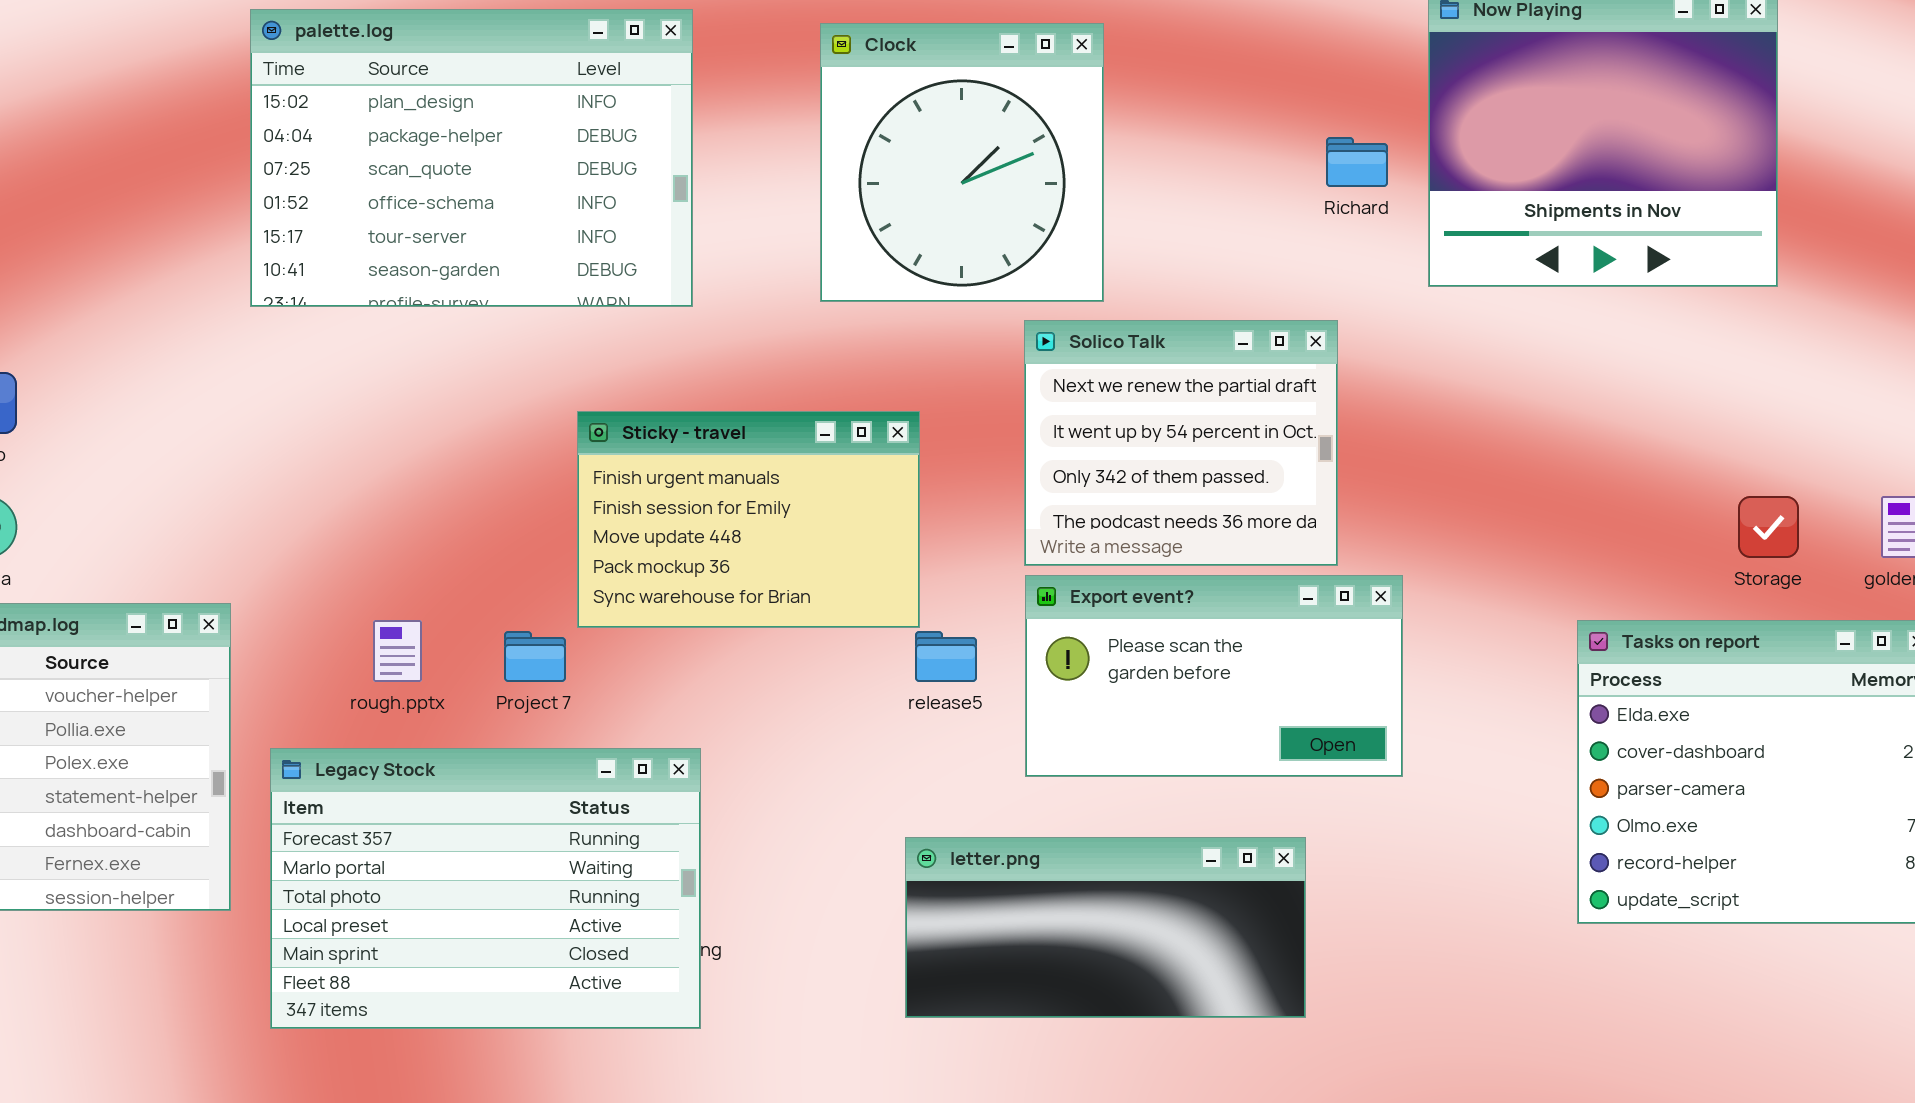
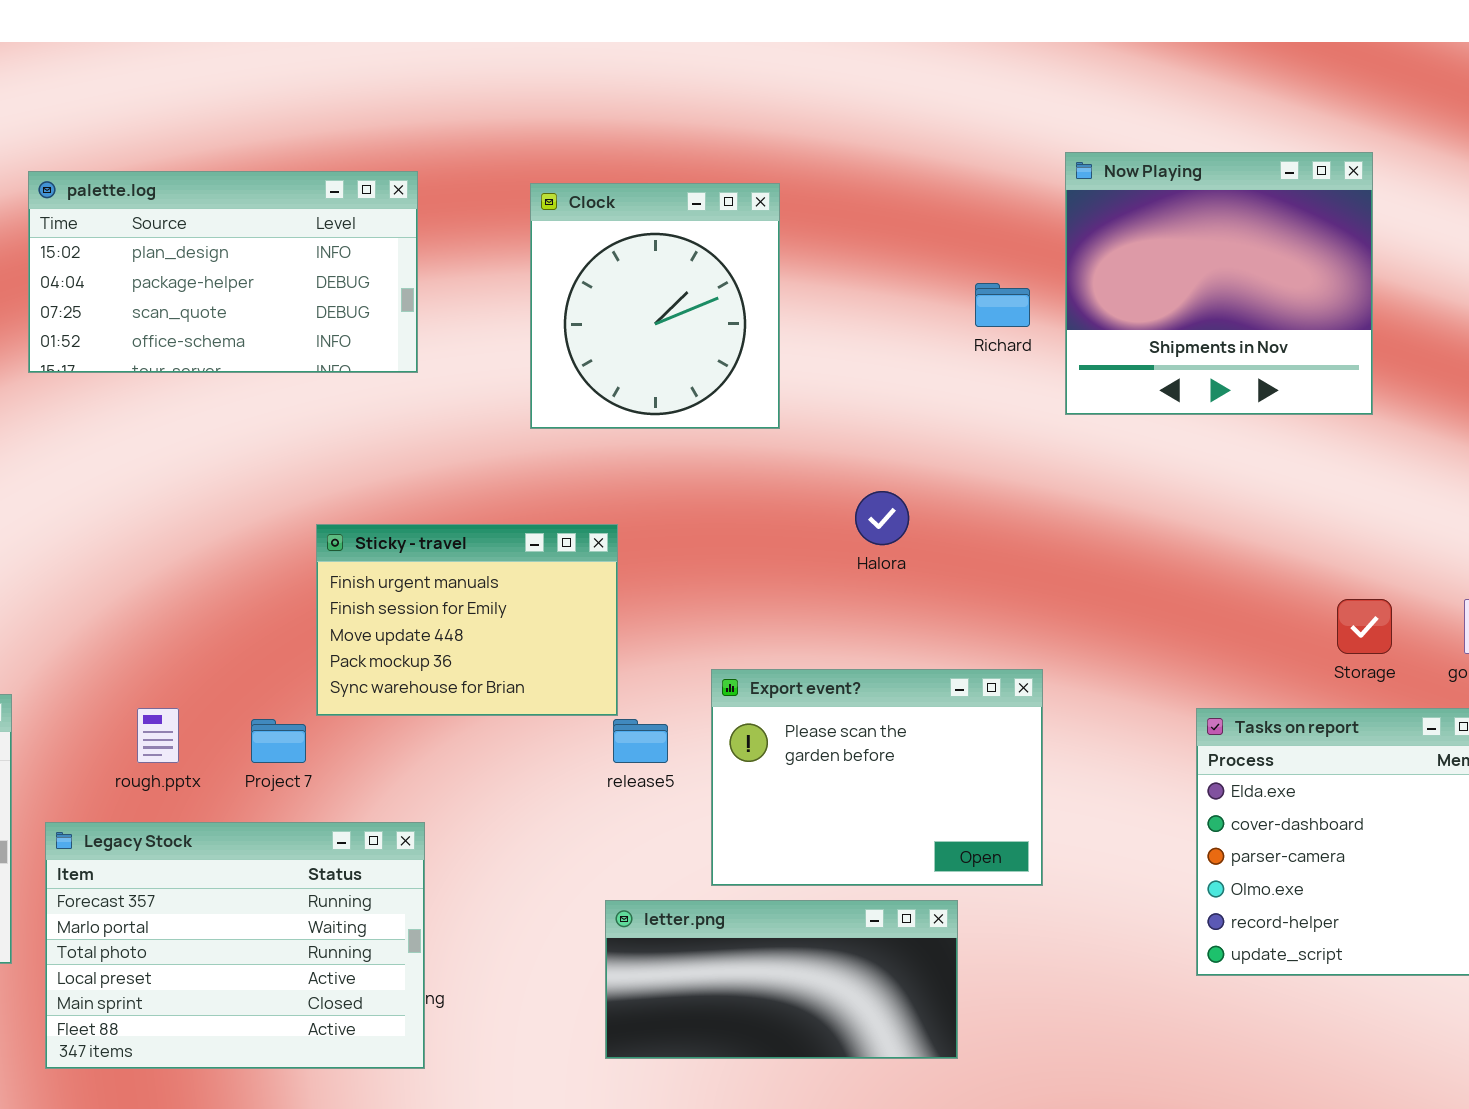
palette.log: [250,9,693,307] -> [28,171,418,373], resized
Solico Talk: [1024,320,1338,566] -> none, closed
Export event?: [1025,575,1403,777] -> [711,669,1043,886], resized

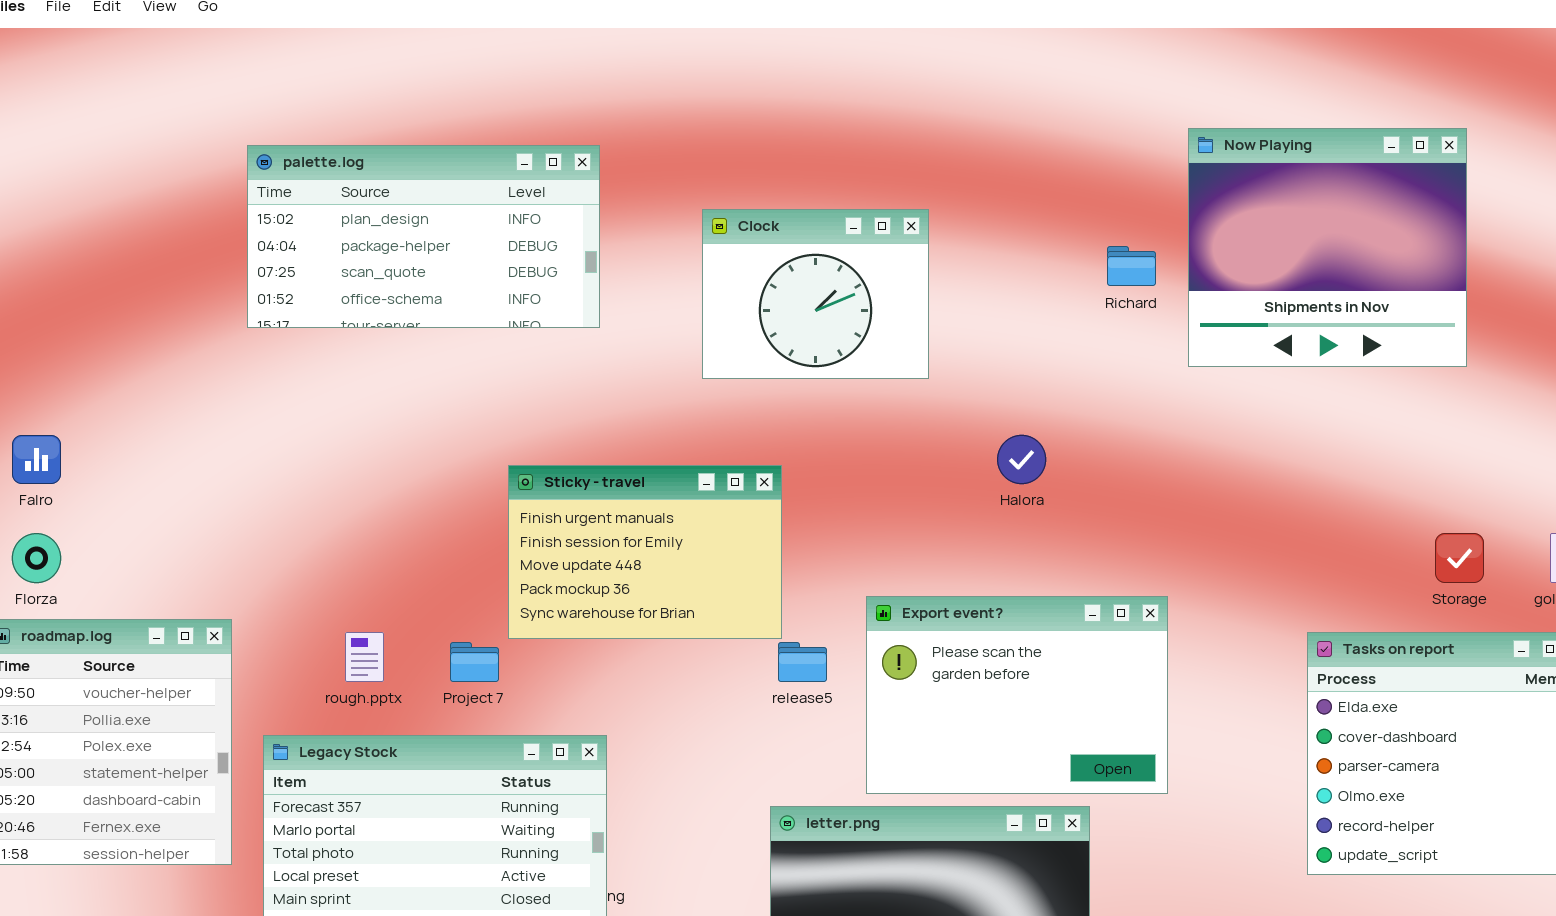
Clock: [530,183,780,429] -> [702,209,929,379], resized

